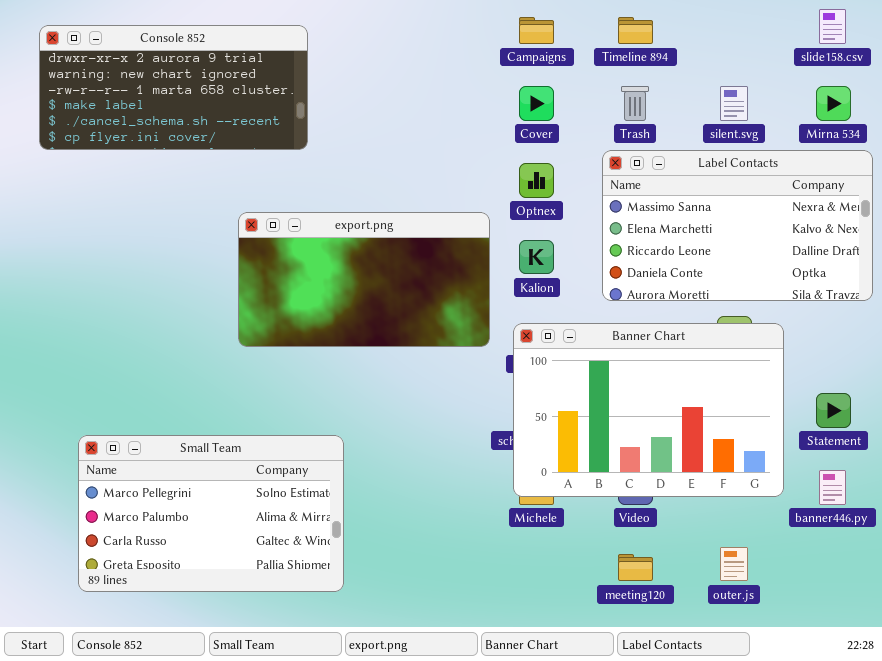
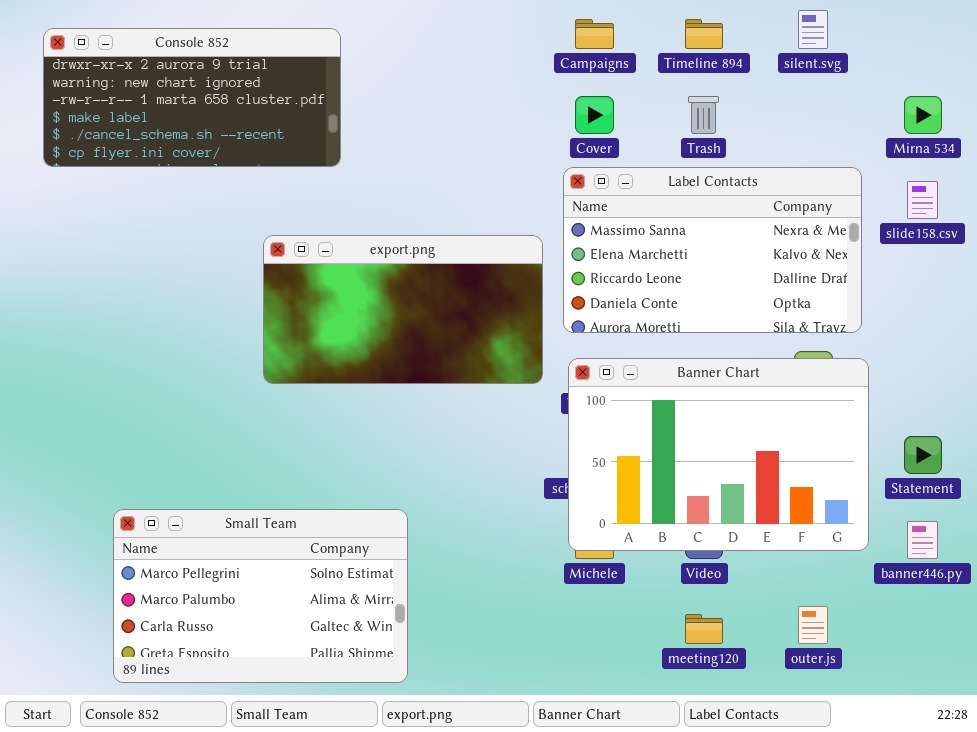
slide158.csv: [819,9,846,44] -> [907,181,938,219], moved
silent.svg: [720,86,748,121] -> [798,10,828,49], moved
Label Contacts: [602,150,873,301] -> [563,167,862,333], moved
Small Team: [78,435,344,592] -> [113,509,408,683], moved

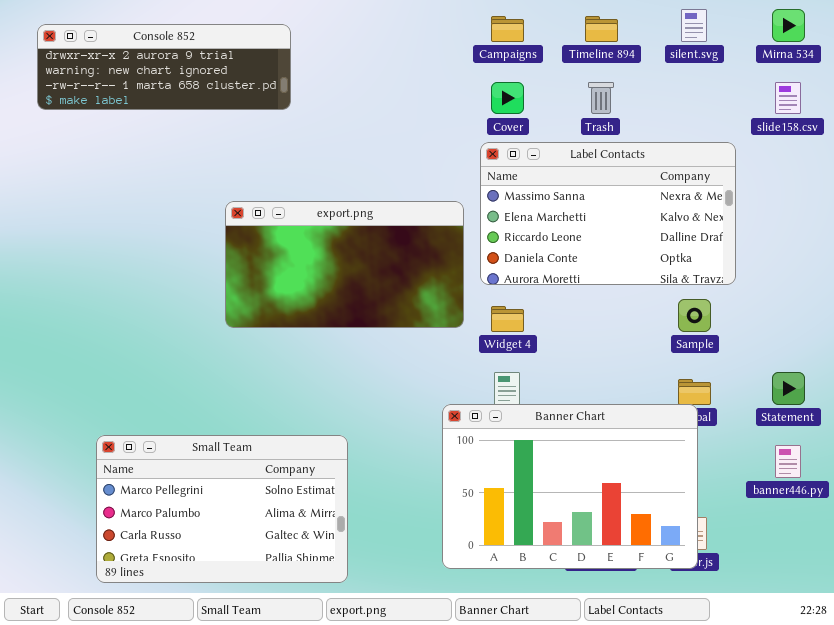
Console 852: [43,28,341,167] -> [37,24,291,110], resized
Mirna 534: [904,96,942,134] -> [772,9,805,42], moved
slide158.csv: [907,181,938,219] -> [775,82,801,114], moved
Banner Chart: [568,358,869,551] -> [442,404,698,569], moved

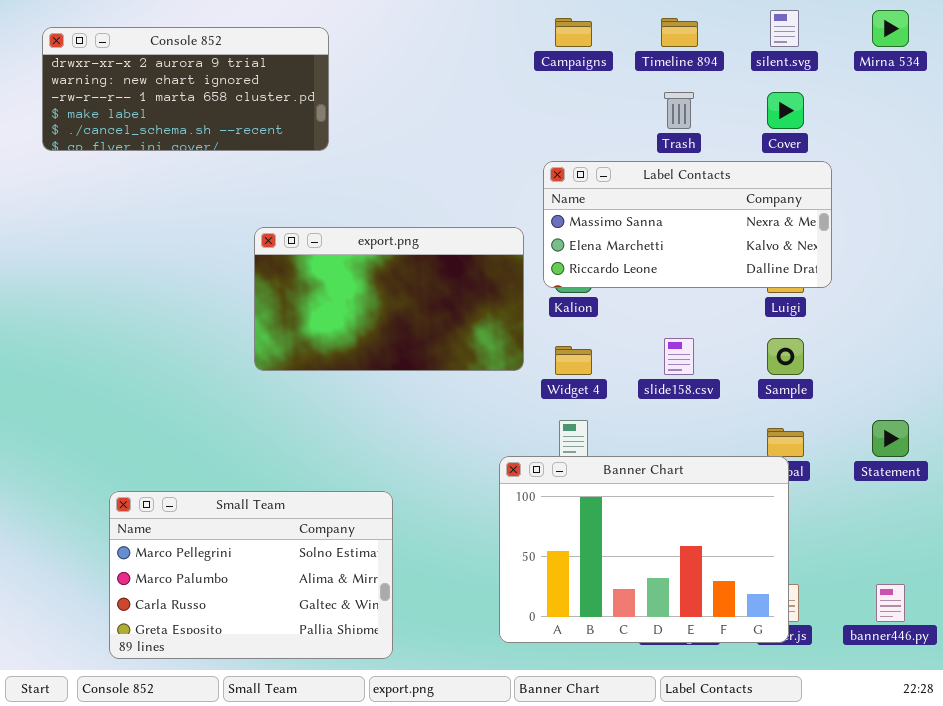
Console 852: [37,24,291,110] -> [42,27,329,151], resized
Cover: [491,82,524,114] -> [767,92,804,129], moved
slide158.csv: [775,82,801,114] -> [664,338,694,375], moved
Label Contacts: [480,142,736,285] -> [543,161,832,288], resized
banner446.py: [775,445,801,478] -> [876,584,905,622], moved

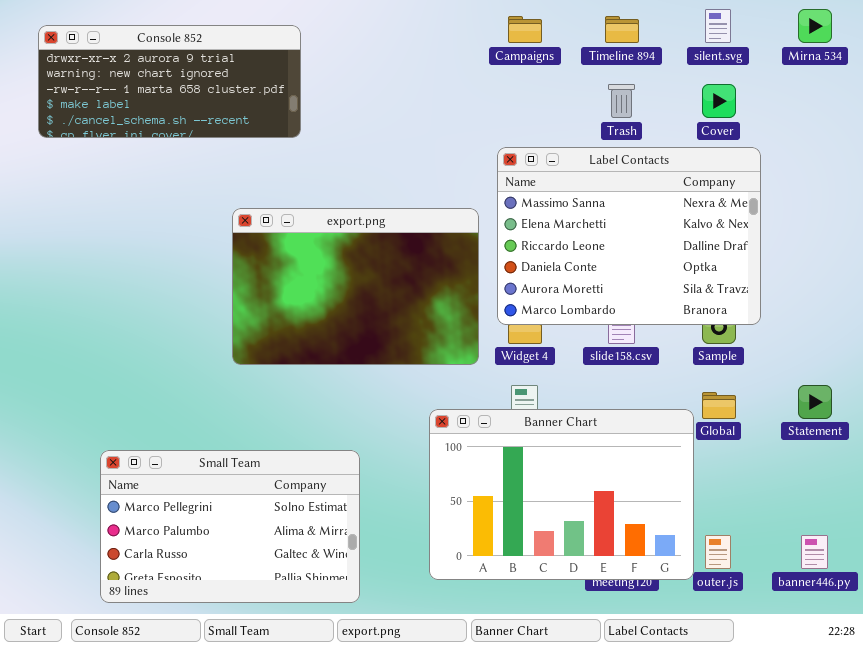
Label Contacts: [543,161,832,288] -> [497,147,761,325], resized
export.png: [254,227,524,371] -> [232,208,479,365], resized
Banner Chart: [499,456,789,643] -> [429,409,694,580], moved

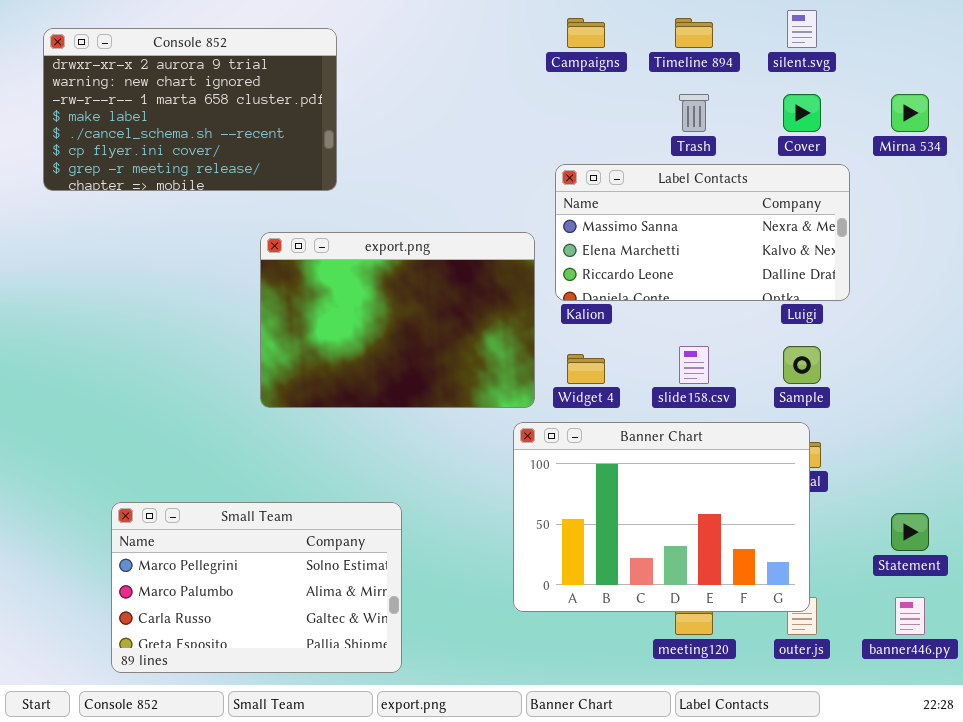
Mirna 534: [798,9,832,43] -> [891,94,929,132], moved
Console 852: [38,25,301,138] -> [43,28,337,191], resized
Label Contacts: [497,147,761,325] -> [555,164,850,301], resized
Statement: [798,385,832,419] -> [891,513,929,551], moved
Banner Chart: [429,409,694,580] -> [513,422,810,612], moved

